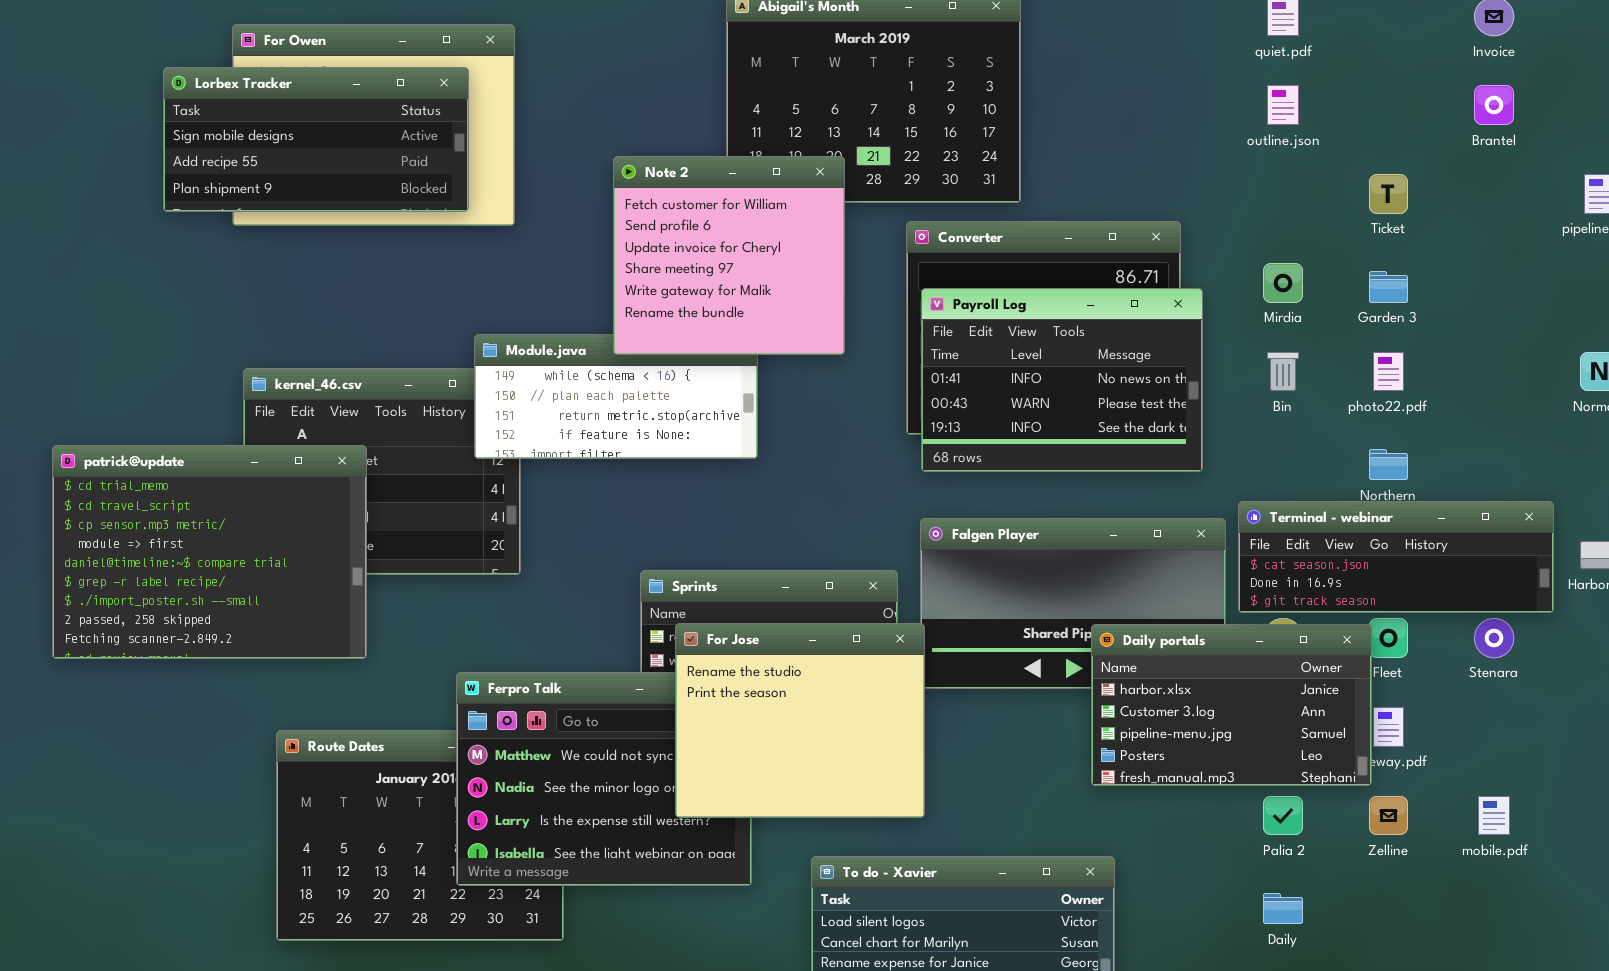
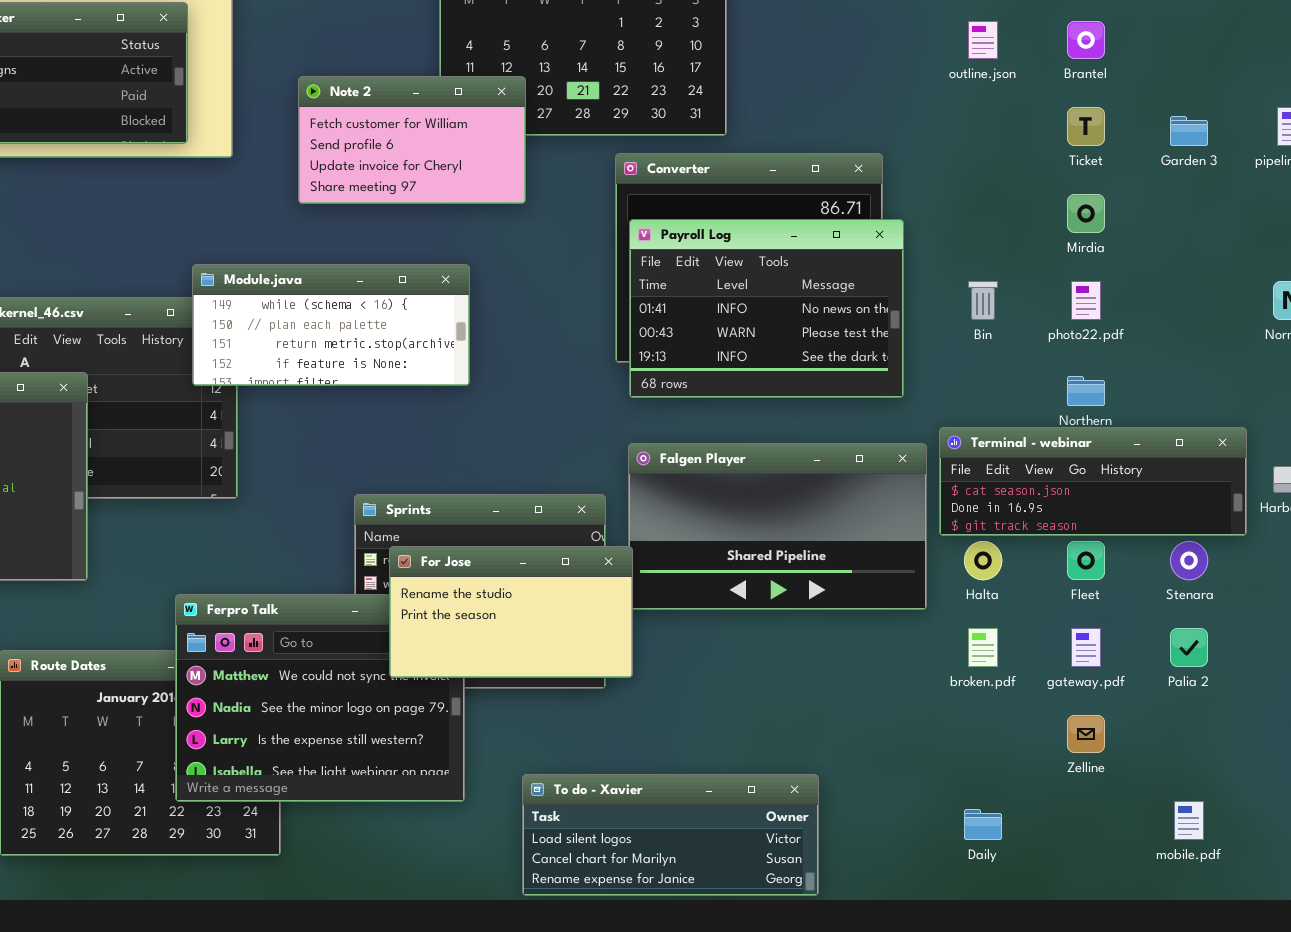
Brantel: [1474,85,1514,125] -> [1067,21,1105,59], moved
Note 2: [613,156,845,355] -> [298,76,526,204], moved, resized
Mirdia: [1263,263,1303,303] -> [1067,194,1105,233], moved
Garden 3: [1369,271,1408,303] -> [1170,116,1208,146], moved
For Jose: [675,623,925,818] -> [389,546,633,678], resized
Daily portals: [1091,624,1372,786] -> none, closed
Palia 2: [1263,796,1303,835] -> [1170,628,1208,667], moved
mobile.pdf: [1478,796,1510,835] -> [1174,801,1204,840], moved

